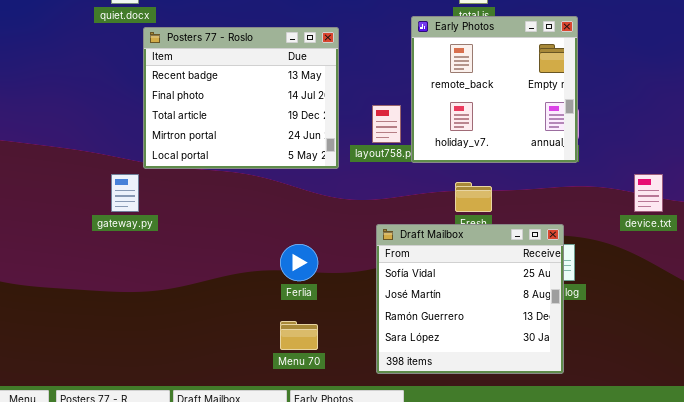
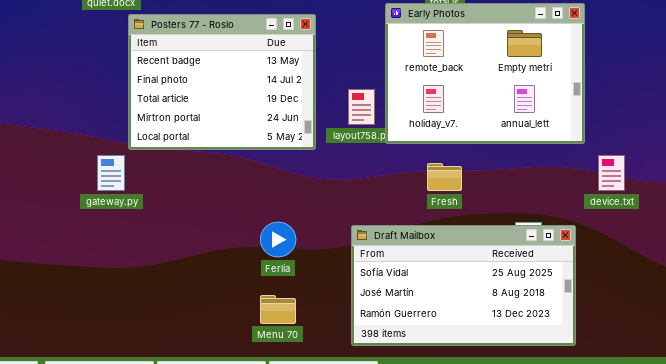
Early Photos: [411,16,578,163] -> [385,3,585,144], resized
Draft Mailbox: [376,224,564,374] -> [351,225,576,346], resized

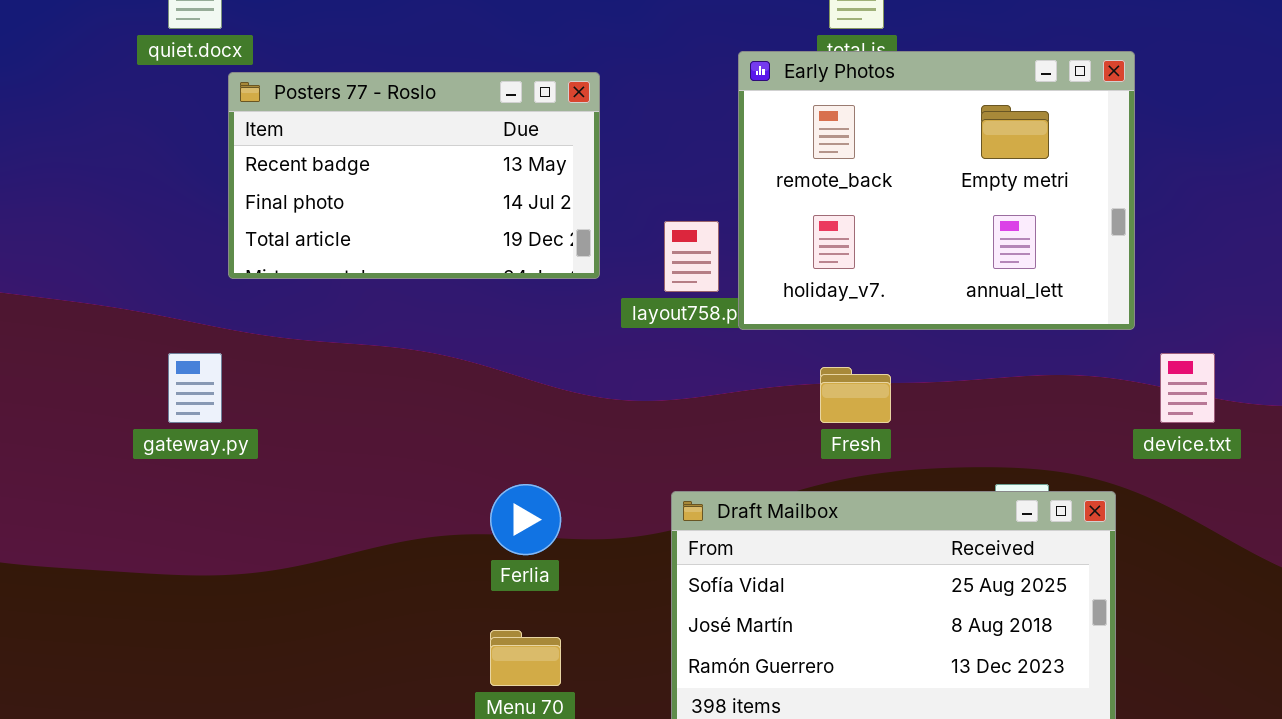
Posters 77 - Roslo: [128,14,316,150] -> [228,72,600,279], resized

